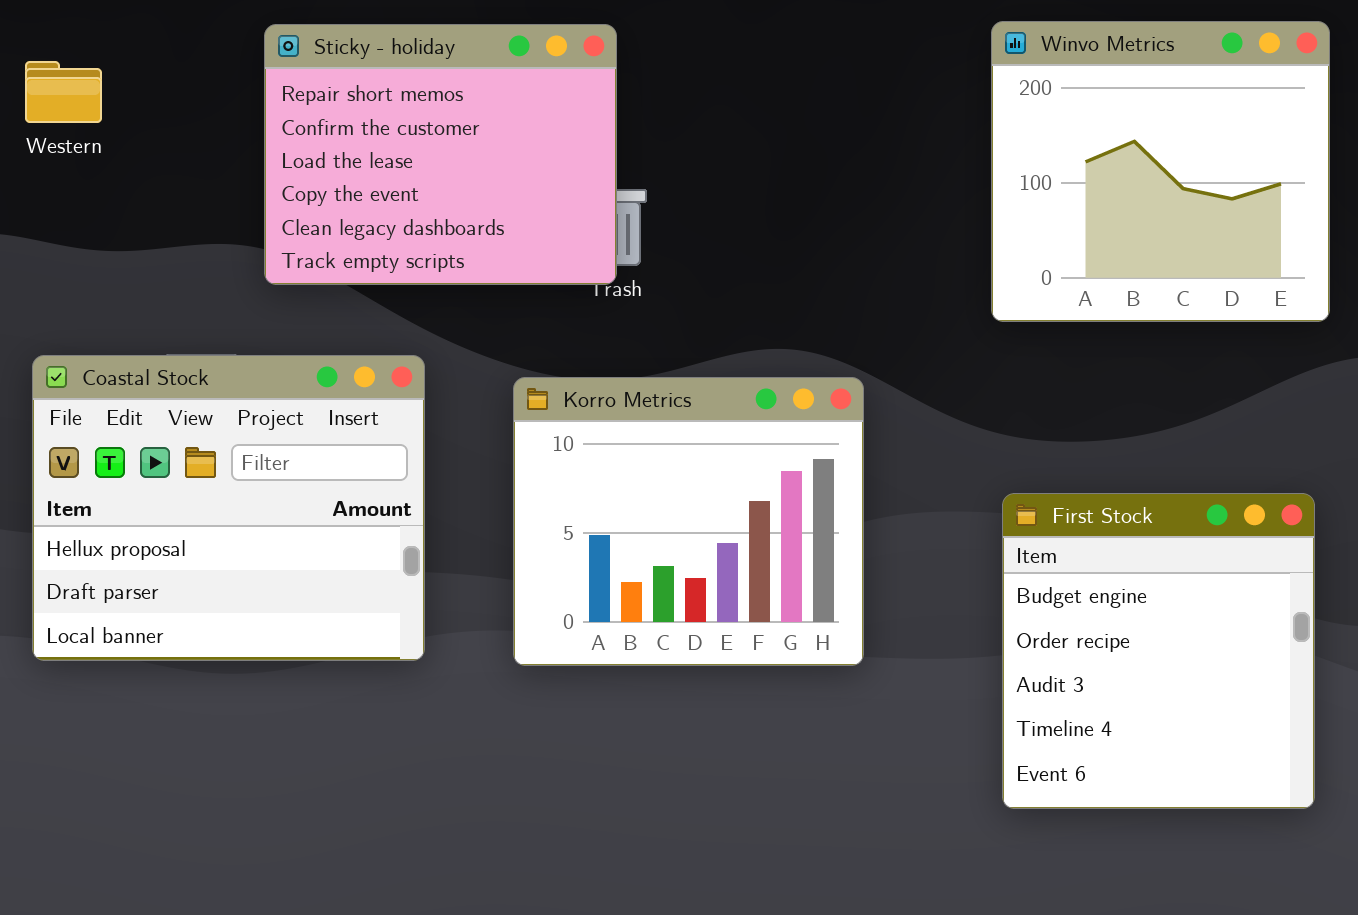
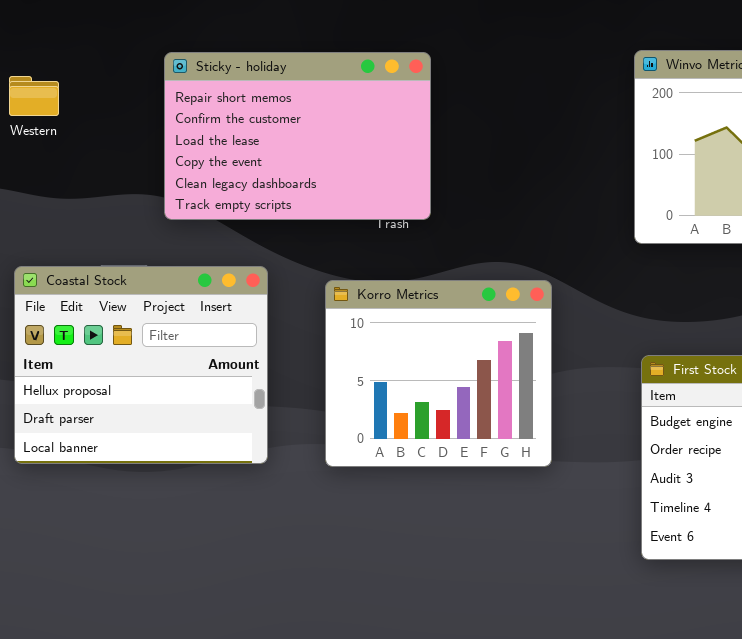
Sticky - holiday: [264,24,617,285] -> [164,52,431,220], resized

